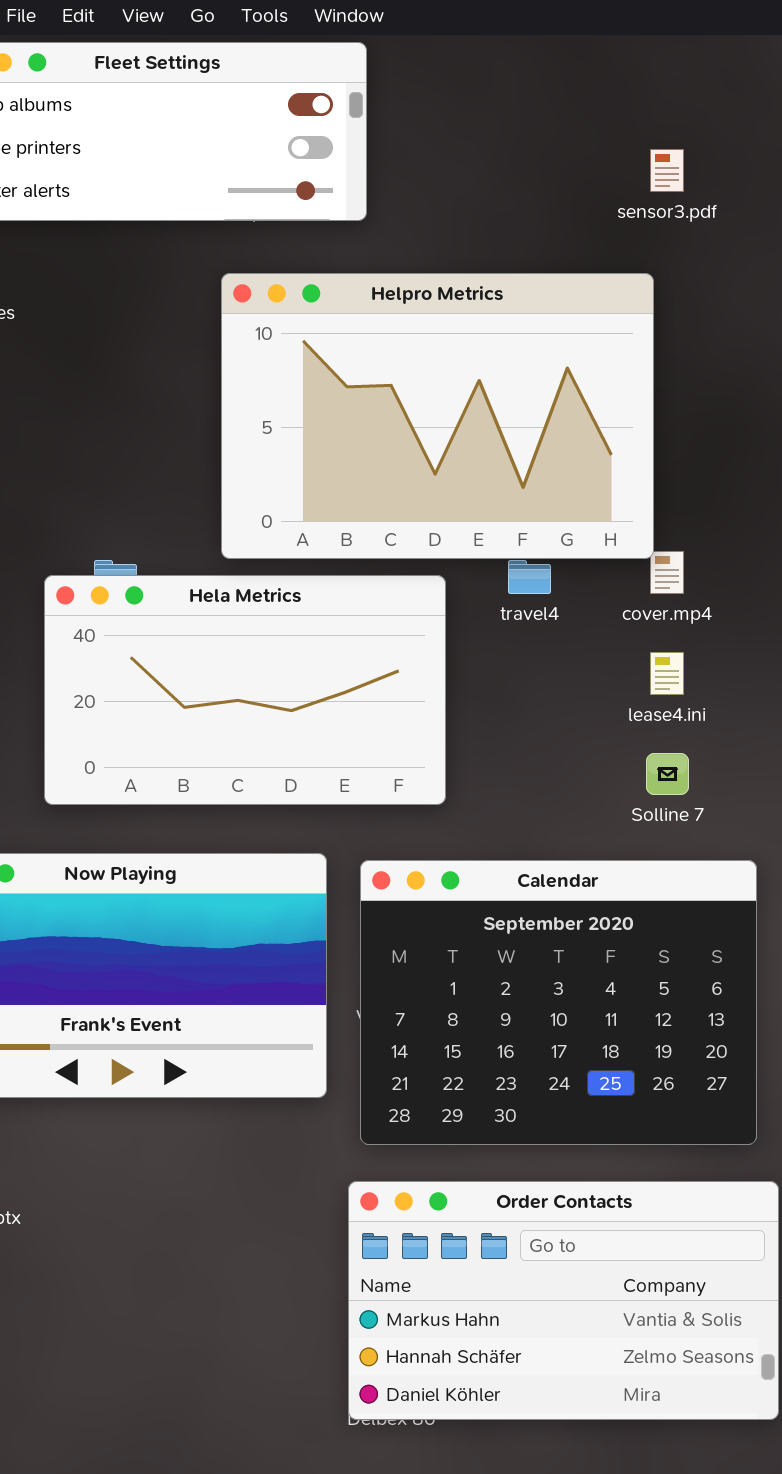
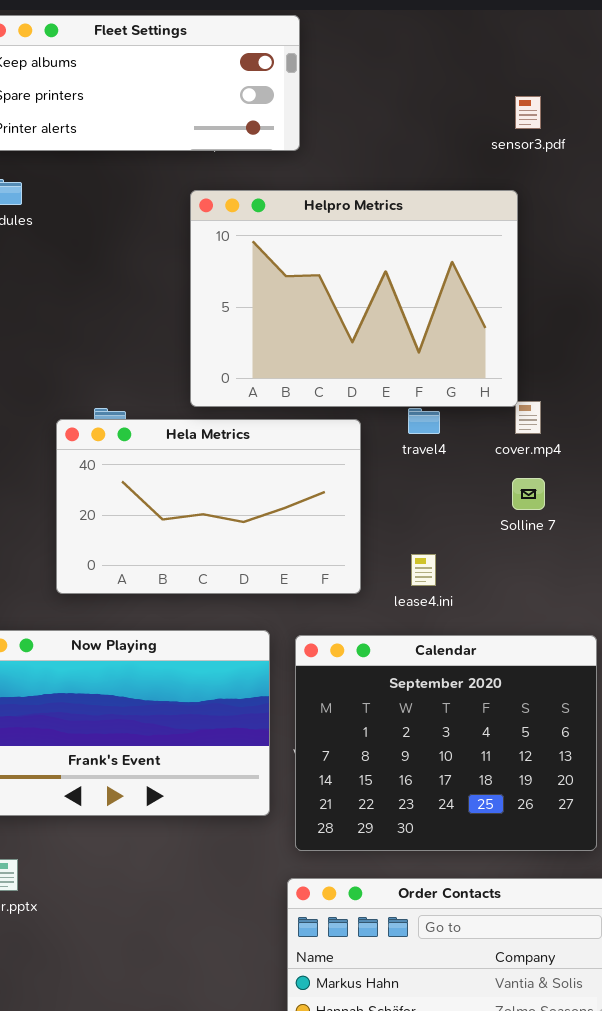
lease4.ini: [650,652,684,695] -> [411,554,436,586], moved
Solline 7: [646,753,689,795] -> [512,478,545,510], moved

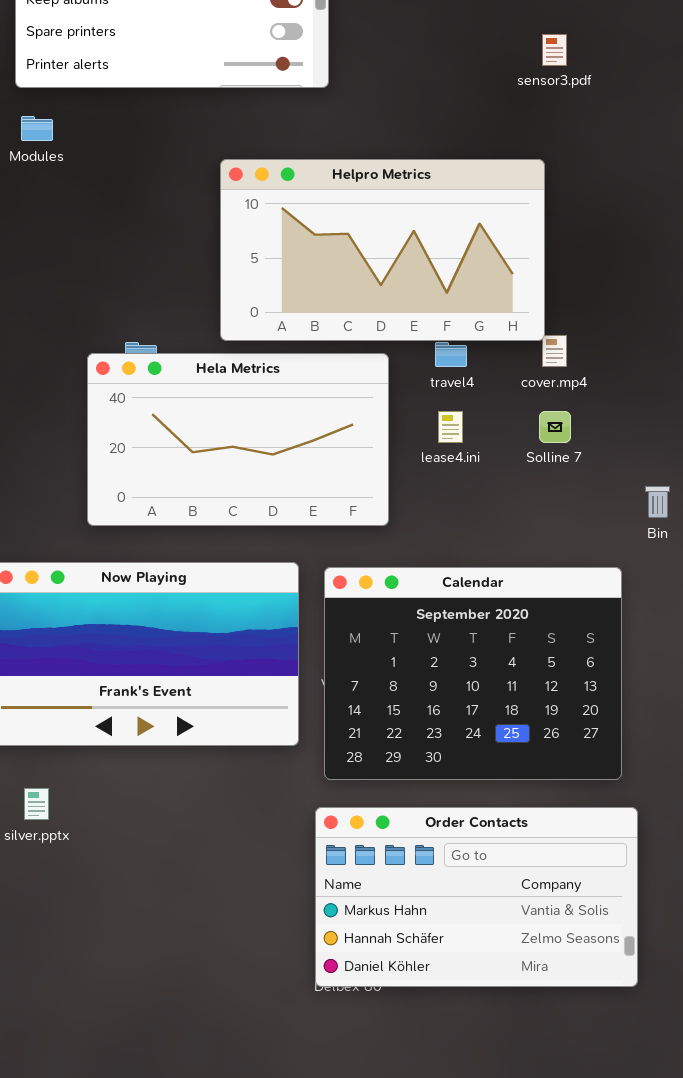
Helpro Metrics: [190,190,518,407] -> [220,159,545,341], resized
lease4.ini: [411,554,436,586] -> [438,411,463,443], moved

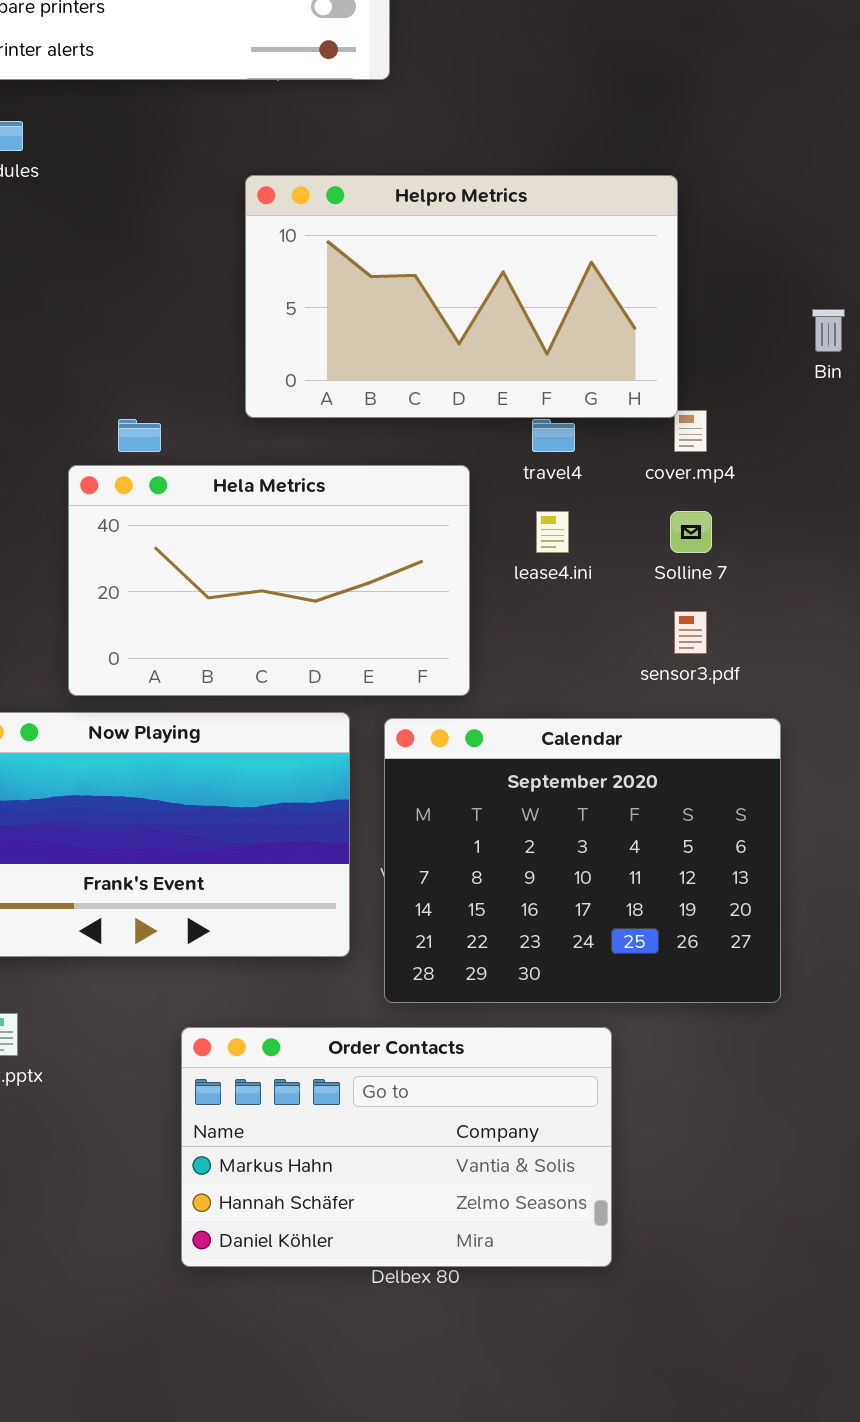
sensor3.pdf: [542,34,567,66] -> [674,611,707,654], moved
Hela Metrics: [87,353,389,526] -> [68,465,470,696], moved
Bin: [645,486,670,518] -> [812,309,845,352], moved
Order Contacts: [315,807,638,987] -> [181,1027,612,1267], moved

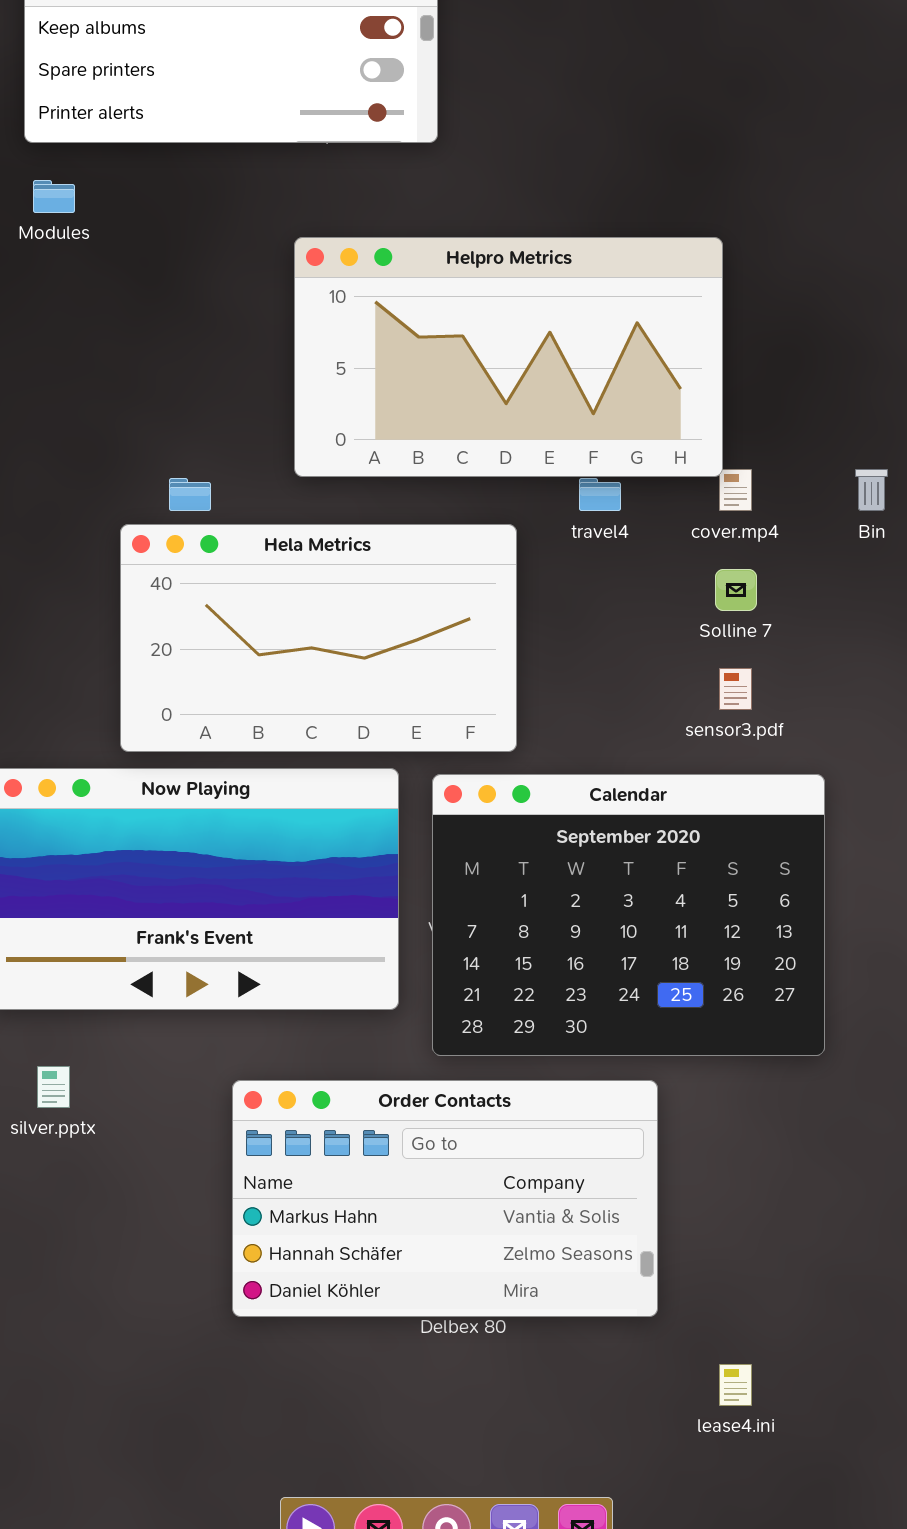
Bin: [812,309,845,352] -> [855,469,888,511], moved
lease4.ini: [536,511,569,553] -> [719,1364,752,1406], moved

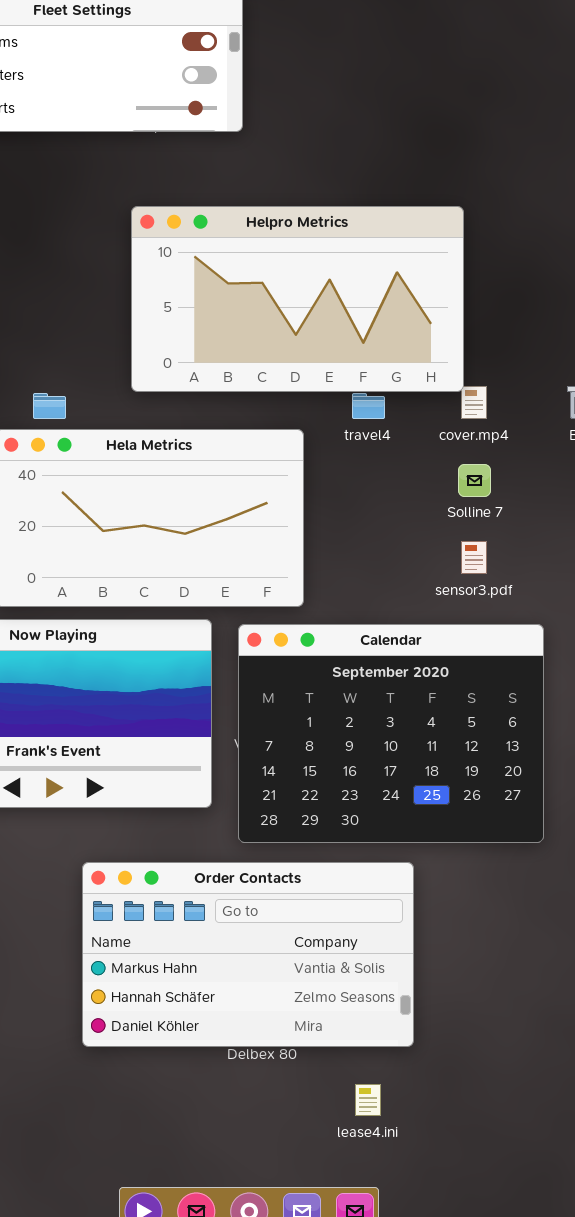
lease4.ini: [719,1364,752,1406] -> [355,1084,381,1116], moved

